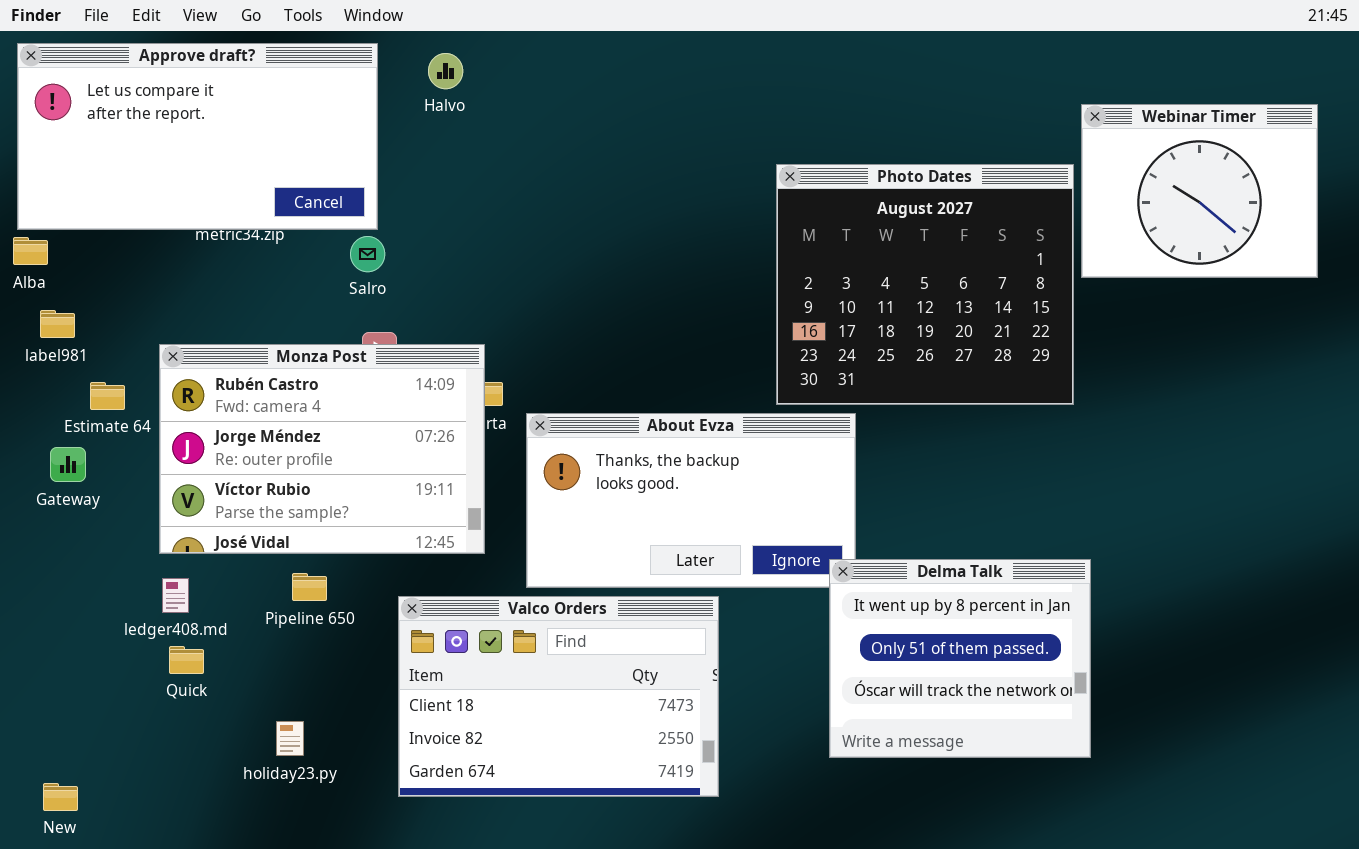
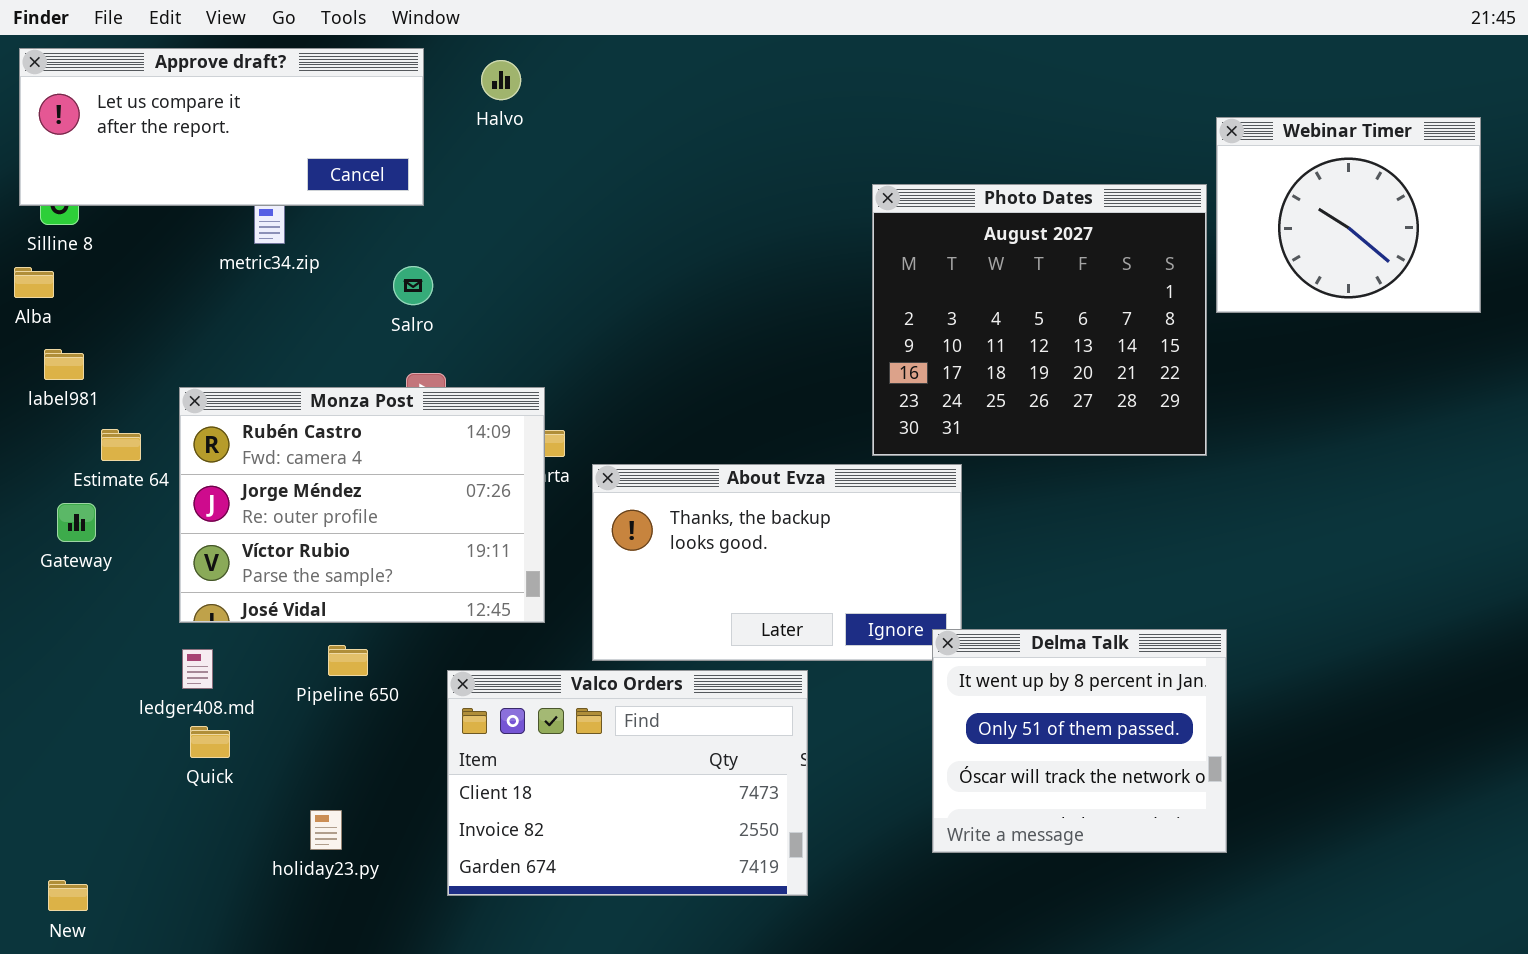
Approve draft?: [17,43,378,230] -> [19,48,424,206], resized

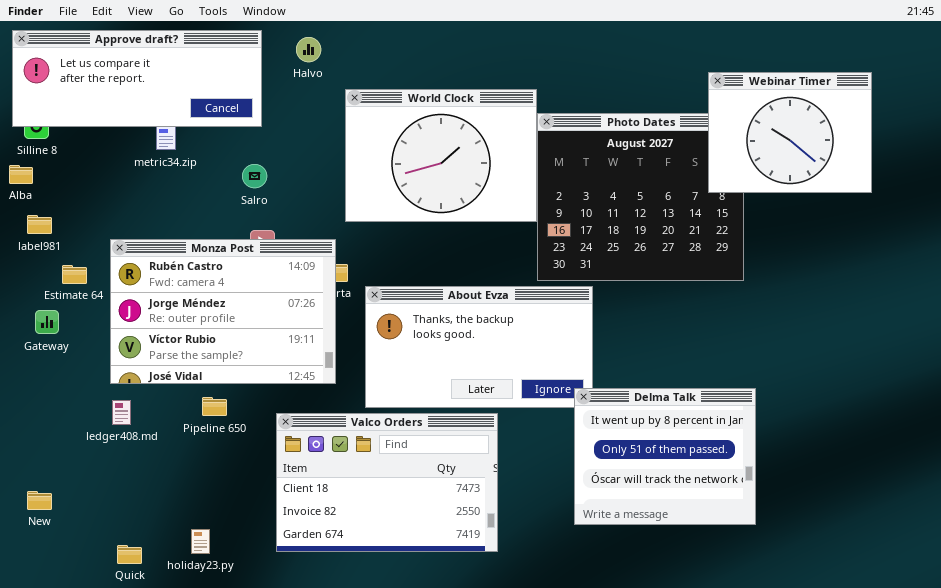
Webinar Timer: [1216,117,1481,313] -> [708,72,872,193], moved
World Clock: none -> [345,89,537,222], opened
Quick: [190,726,230,758] -> [117,545,142,564], moved
holiday23.py: [310,810,342,850] -> [191,529,210,554], moved
New: [48,880,88,911] -> [27,491,52,510], moved

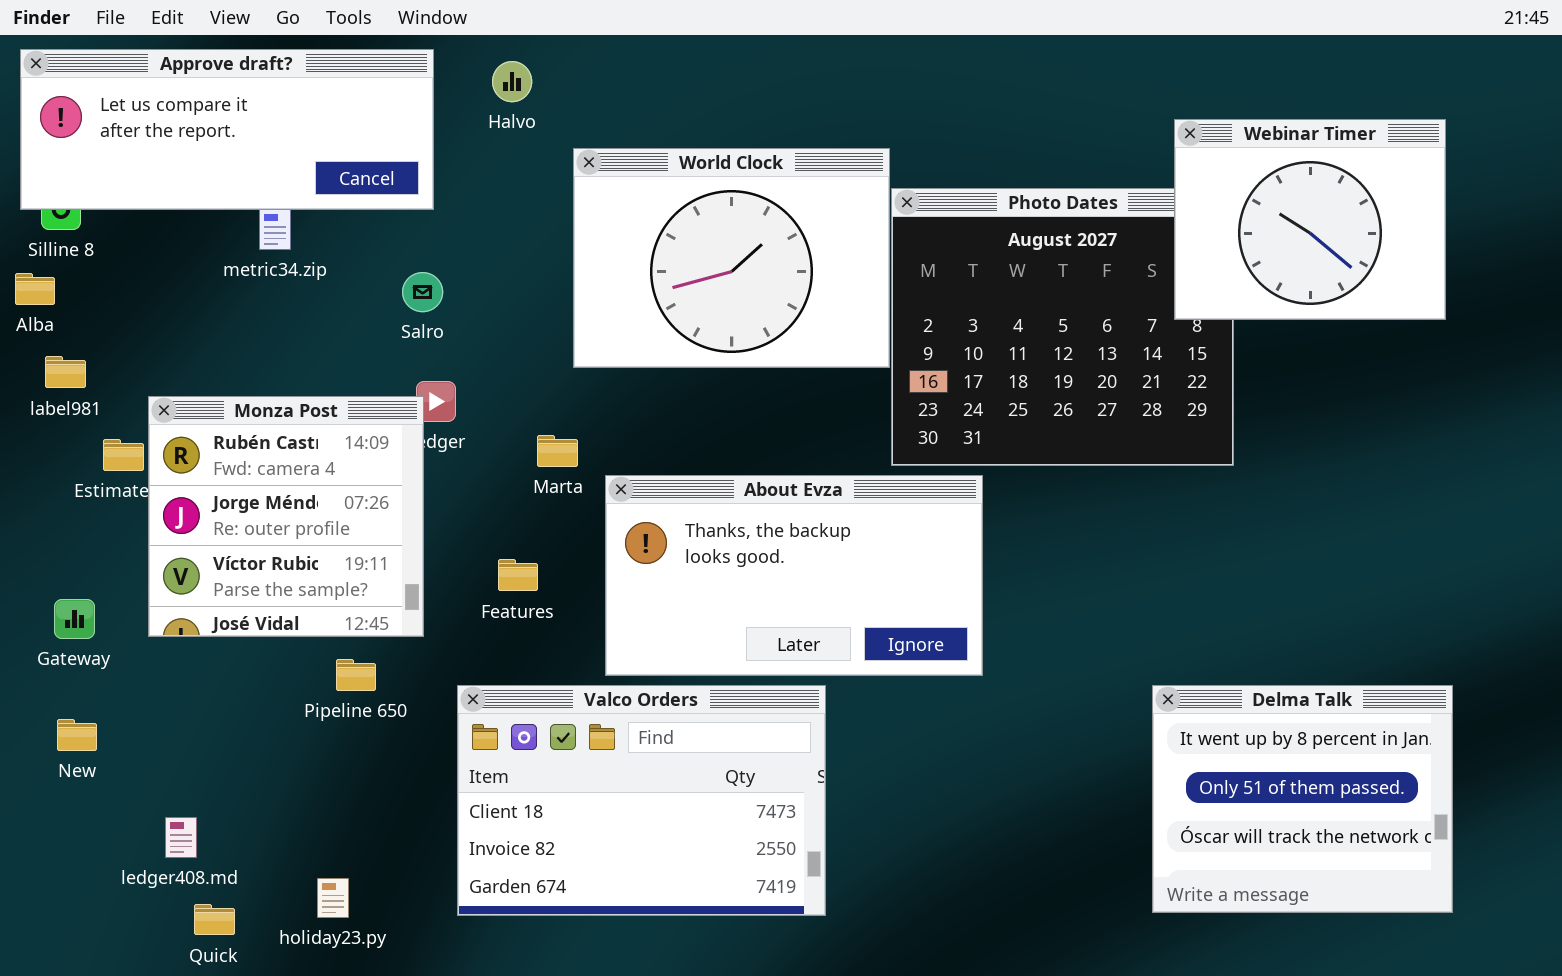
Monza Post: [110,239,336,384] -> [148,396,424,637], moved, resized
Gateway: [35,310,59,334] -> [54,599,95,639], moved
Delma Talk: [574,388,756,525] -> [1152,685,1453,913], moved
ledger408.md: [112,400,131,425] -> [165,817,197,858], moved
New: [27,491,52,510] -> [57,719,97,751], moved

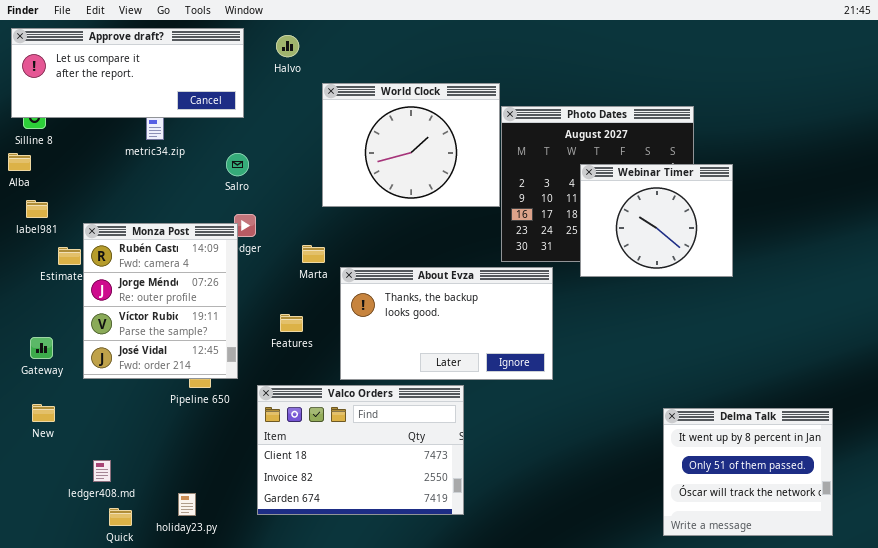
Webinar Timer: [1174,119,1446,320] -> [580,164,733,277], moved
Monza Post: [148,396,424,637] -> [83,223,238,379], resized
Delma Talk: [1152,685,1453,913] -> [663,408,833,536], moved

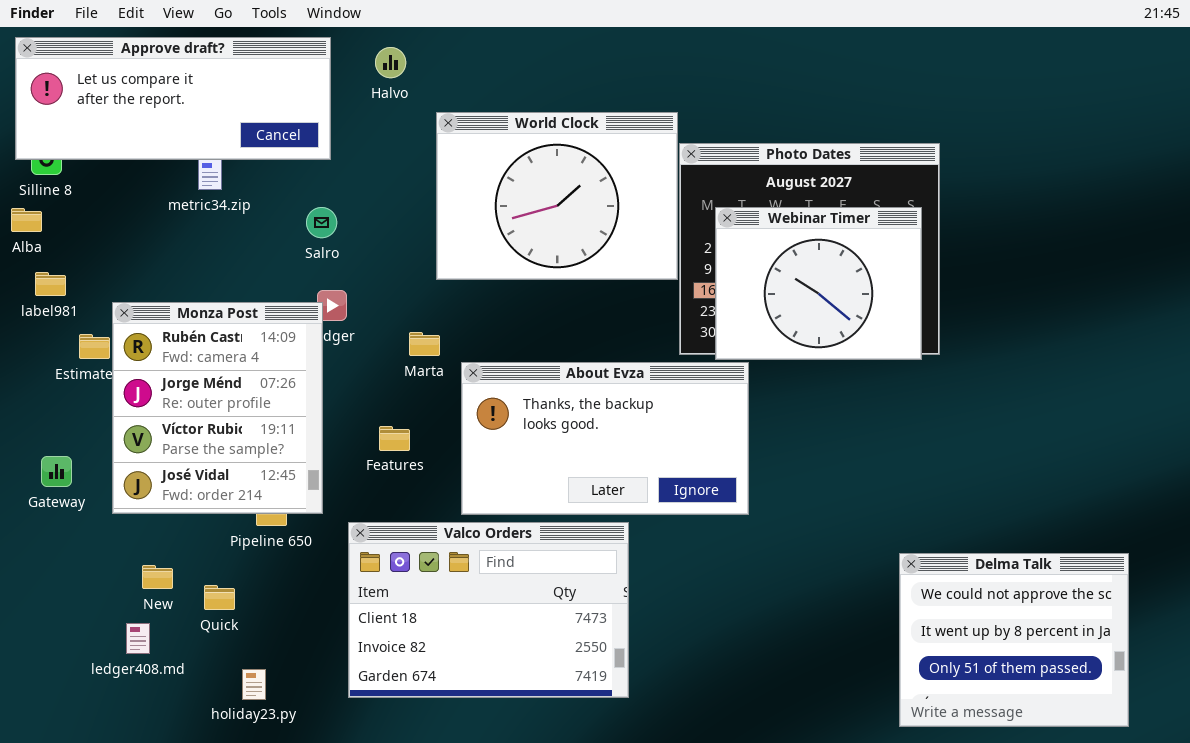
Webinar Timer: [580,164,733,277] -> [715,207,922,360], moved
New: [32,404,55,422] -> [142,565,173,589], moved
Delma Talk: [663,408,833,536] -> [899,553,1129,727], scrolled up 1 row
Quick: [109,508,132,526] -> [204,585,235,610], moved

